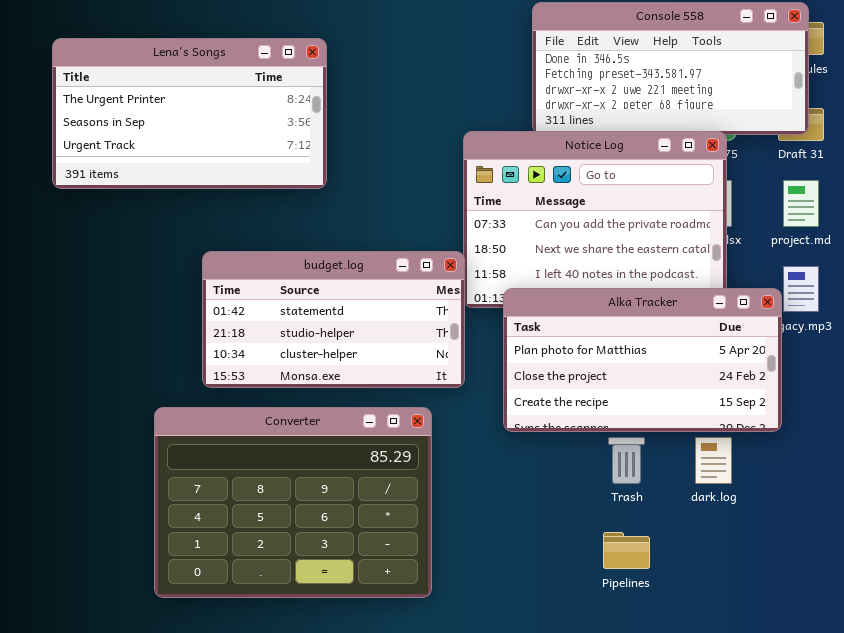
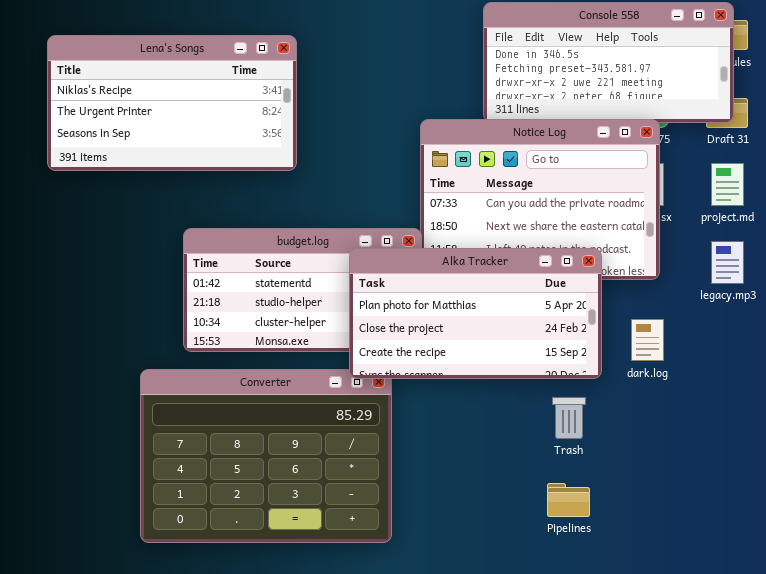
Lena's Songs: [52,38,327,189] -> [47,35,297,171], scrolled up 1 row
Alka Tracker: [503,288,782,432] -> [349,248,602,379], moved
dark.log: [695,437,732,484] -> [631,319,664,361], moved

